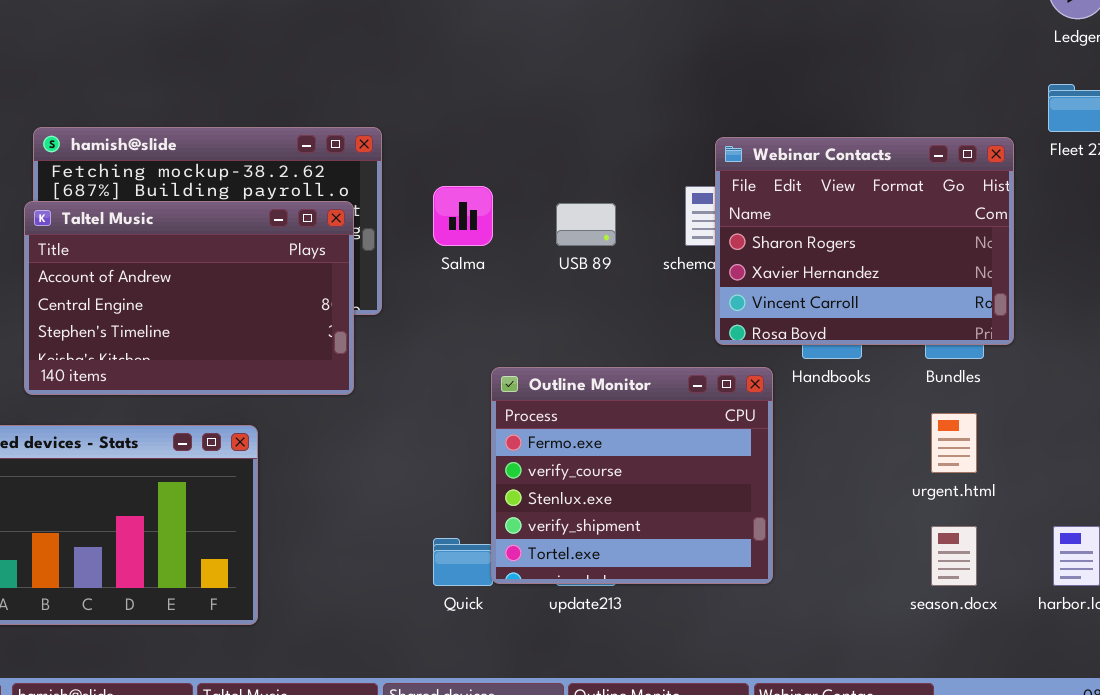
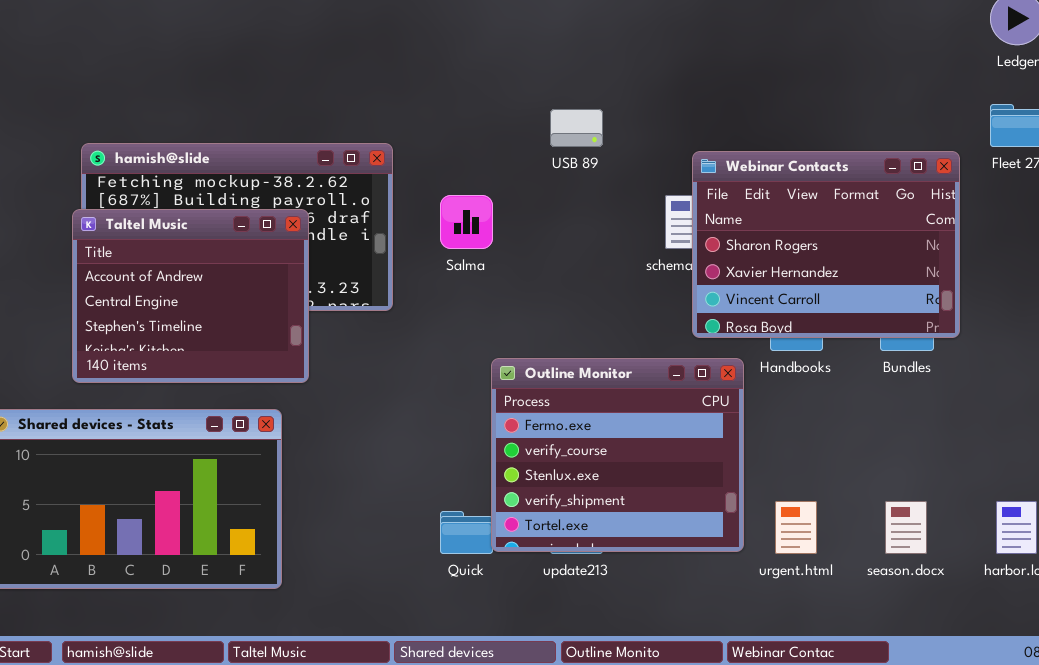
Taltel Music: [24,201,354,395] -> [72,209,309,383], resized
USB 89: [556,203,616,246] -> [550,109,603,147], moved
urgent.html: [931,413,977,473] -> [775,501,817,554], moved

